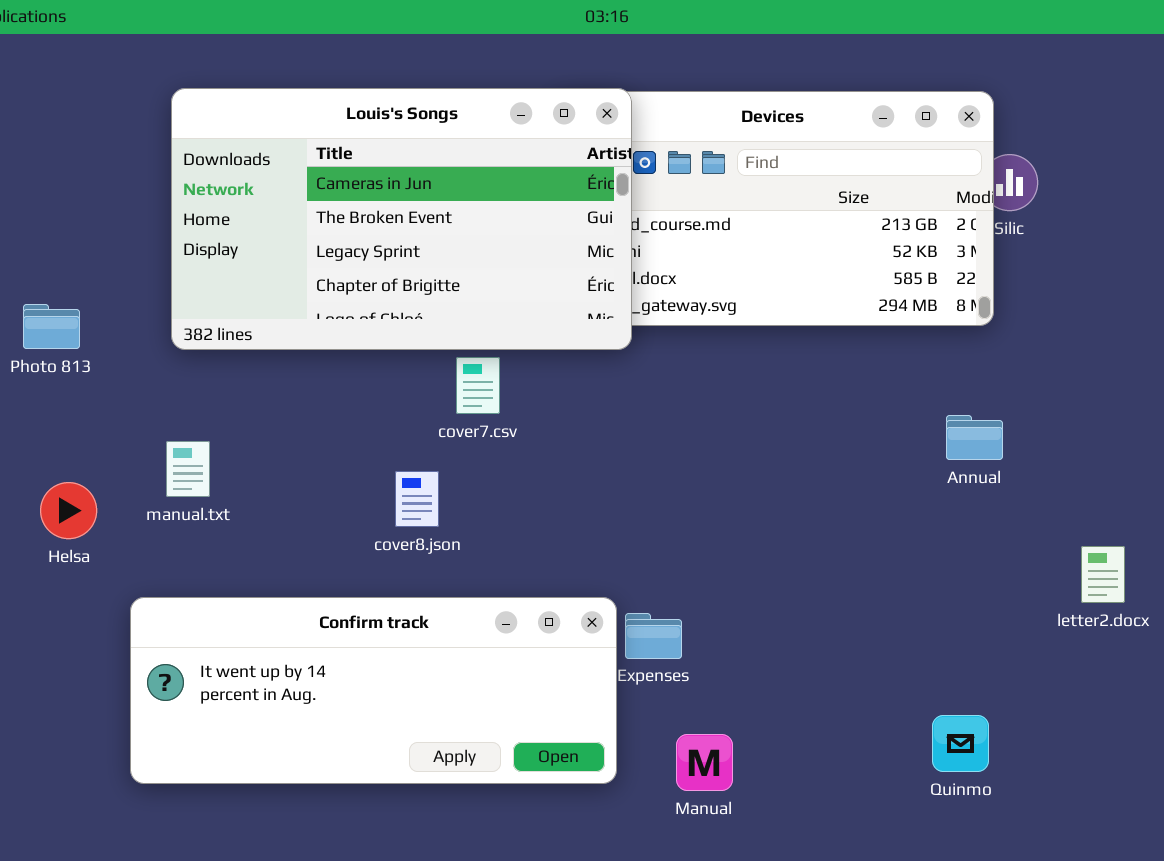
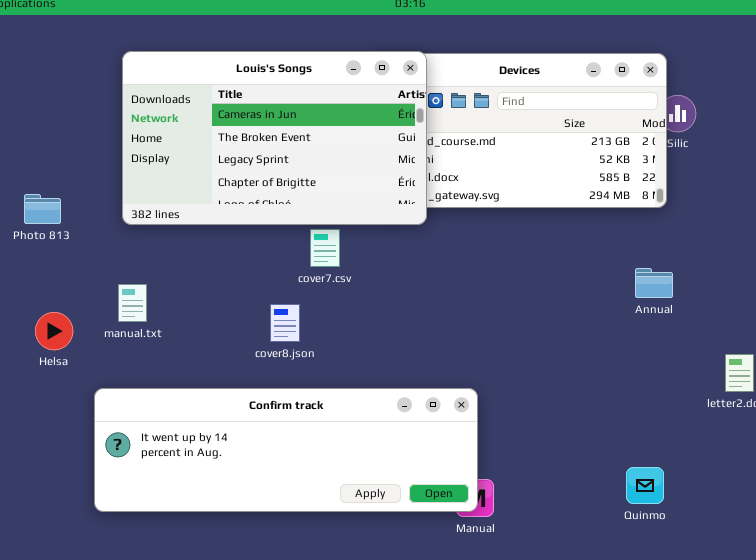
Confirm track: [130,597,617,784] -> [94,388,478,512], resized

